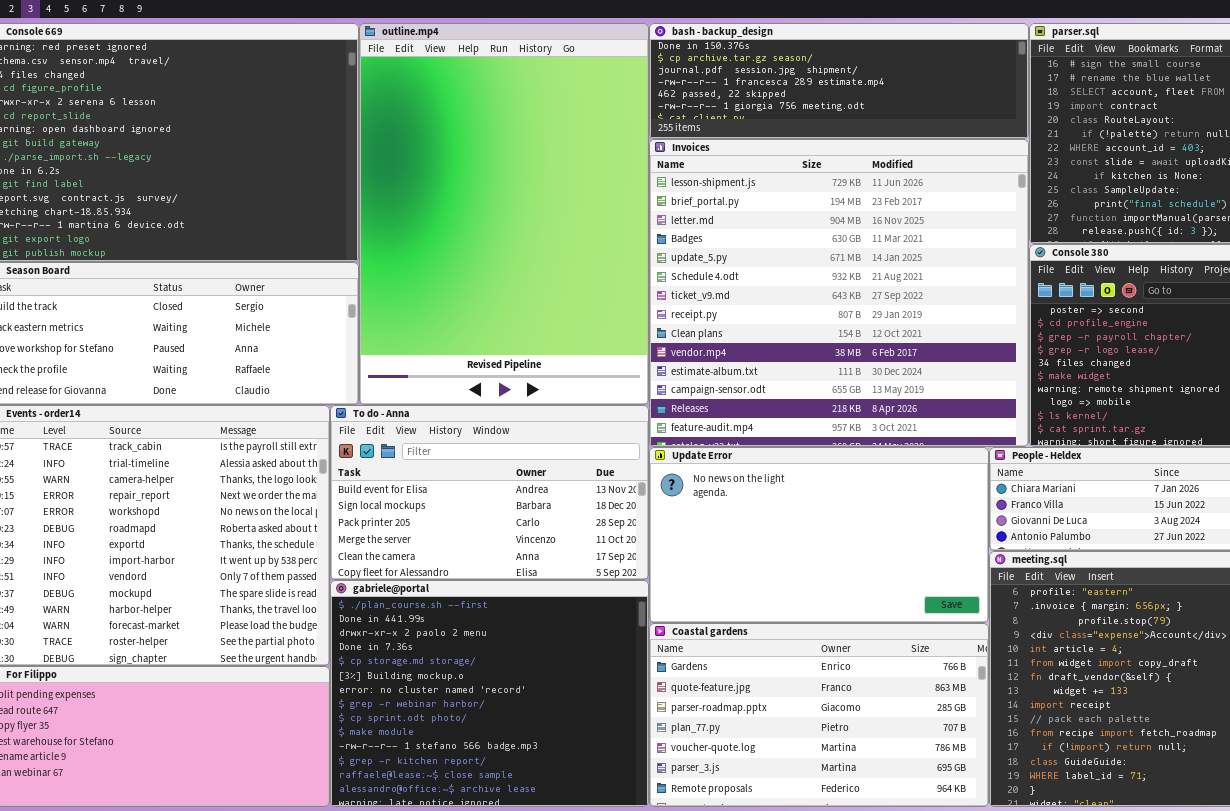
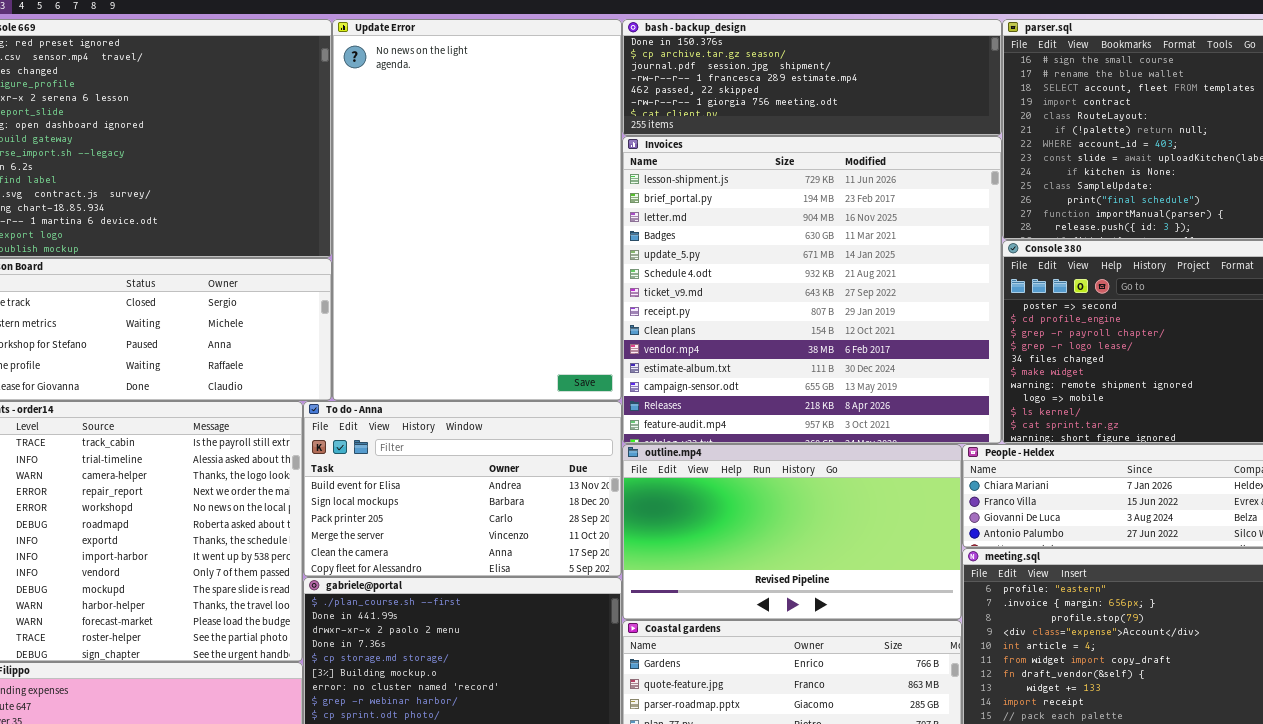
outline.mp4: [359,23,649,405] -> [622,444,962,620], moved, resized
Update Error: [649,447,989,623] -> [332,19,622,401], moved, resized

